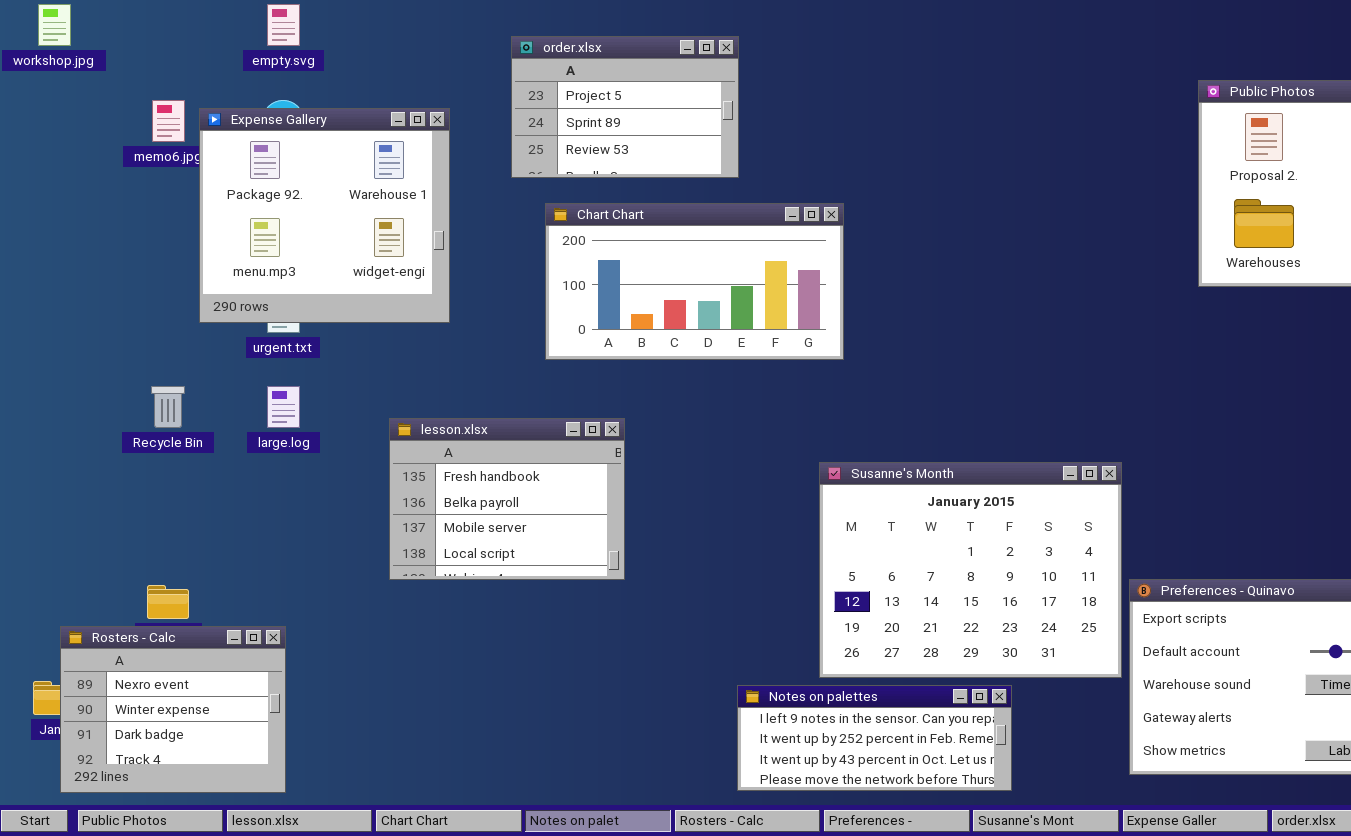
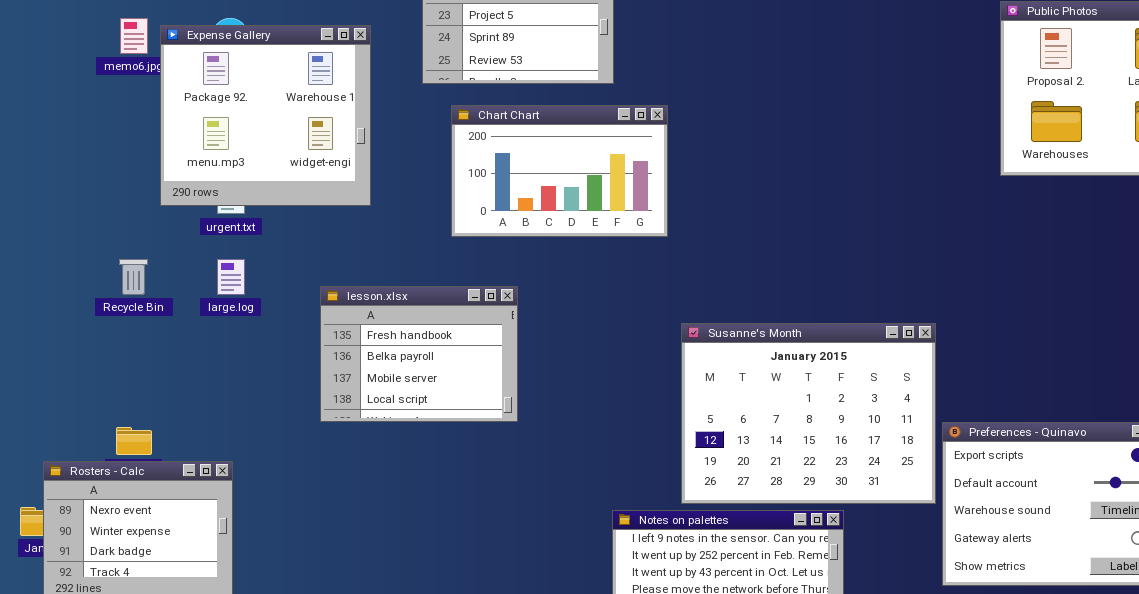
Chart Chart: [545,203,844,360] -> [451,105,668,237], resized

